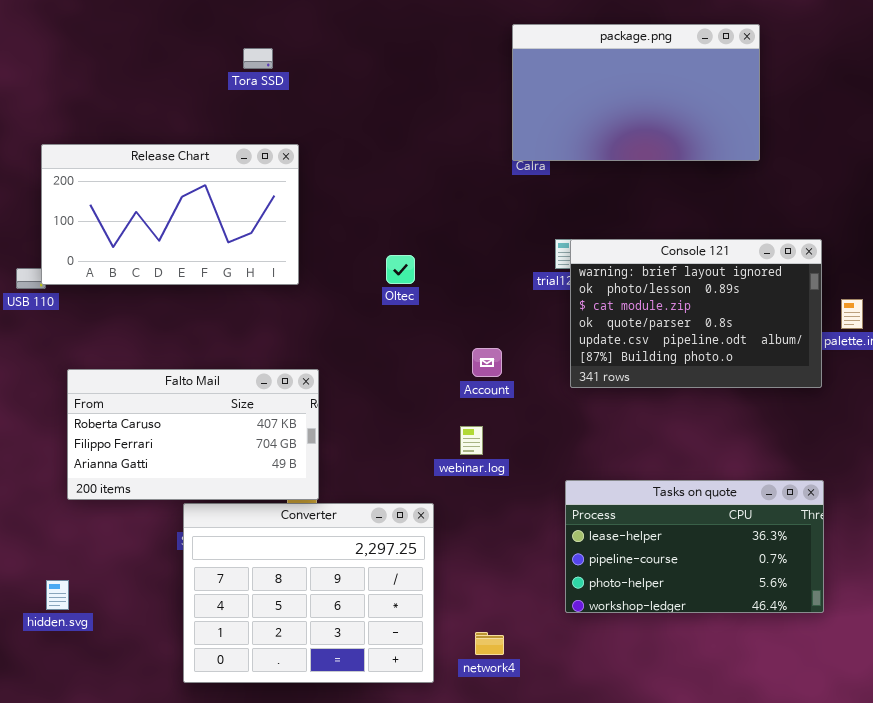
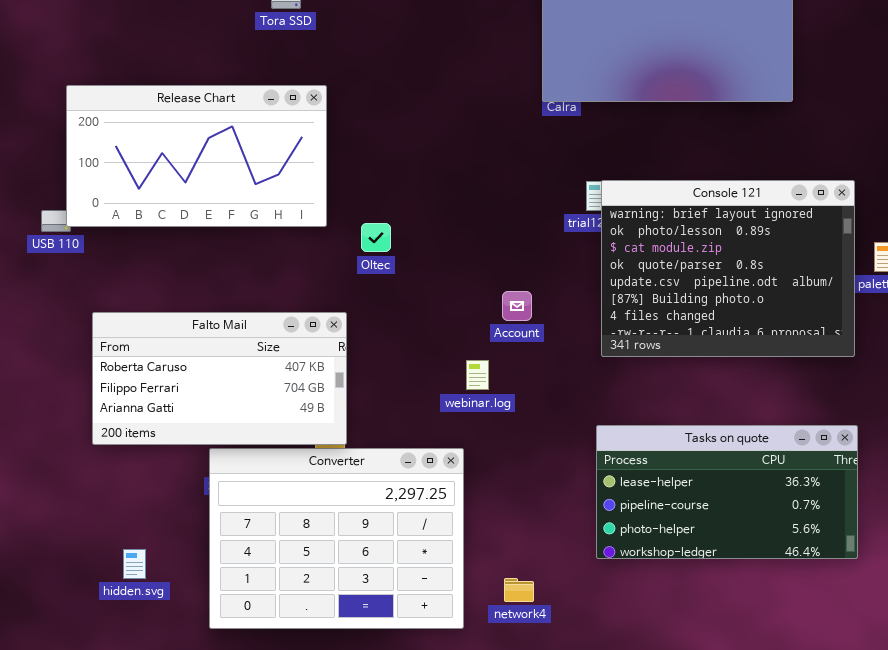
Console 121: [570,239,822,388] -> [601,180,855,357], resized
Oltec: [386,255,415,284] -> [361,223,391,252], moved
webinar.log: [460,426,483,455] -> [466,360,489,390], moved
hidden.svg: [46,580,69,610] -> [123,549,146,579], moved

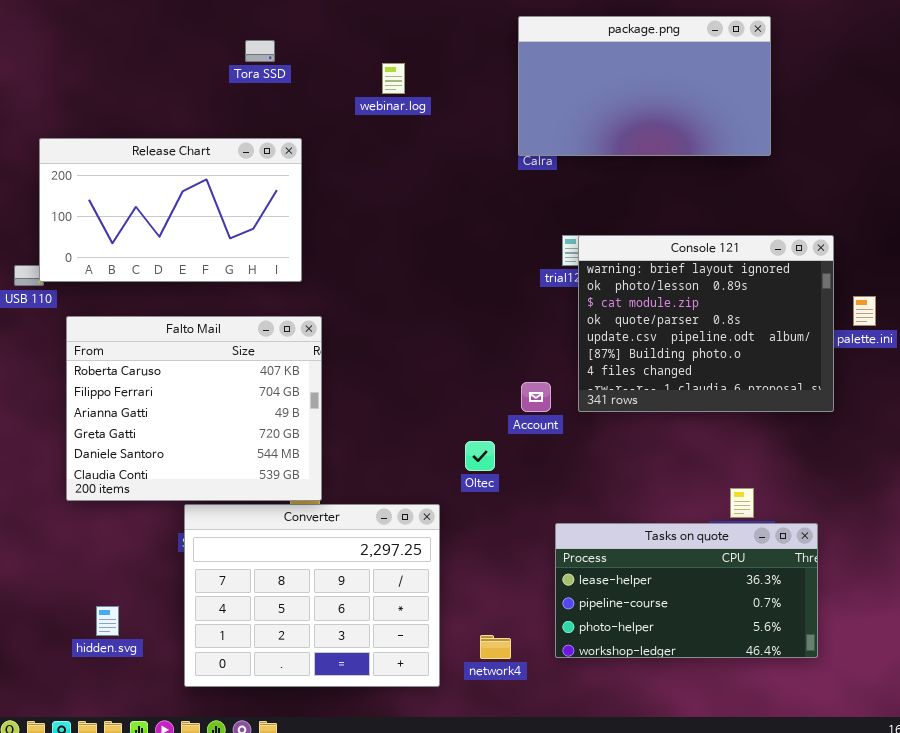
Oltec: [361,223,391,252] -> [465,441,495,471], moved
Account: [502,291,532,321] -> [521,382,551,412], moved
Falto Mail: [92,312,347,445] -> [66,316,322,501], resized
webinar.log: [466,360,489,390] -> [382,63,405,94], moved
Tasks on quote: [596,425,858,559] -> [555,523,818,658], moved

